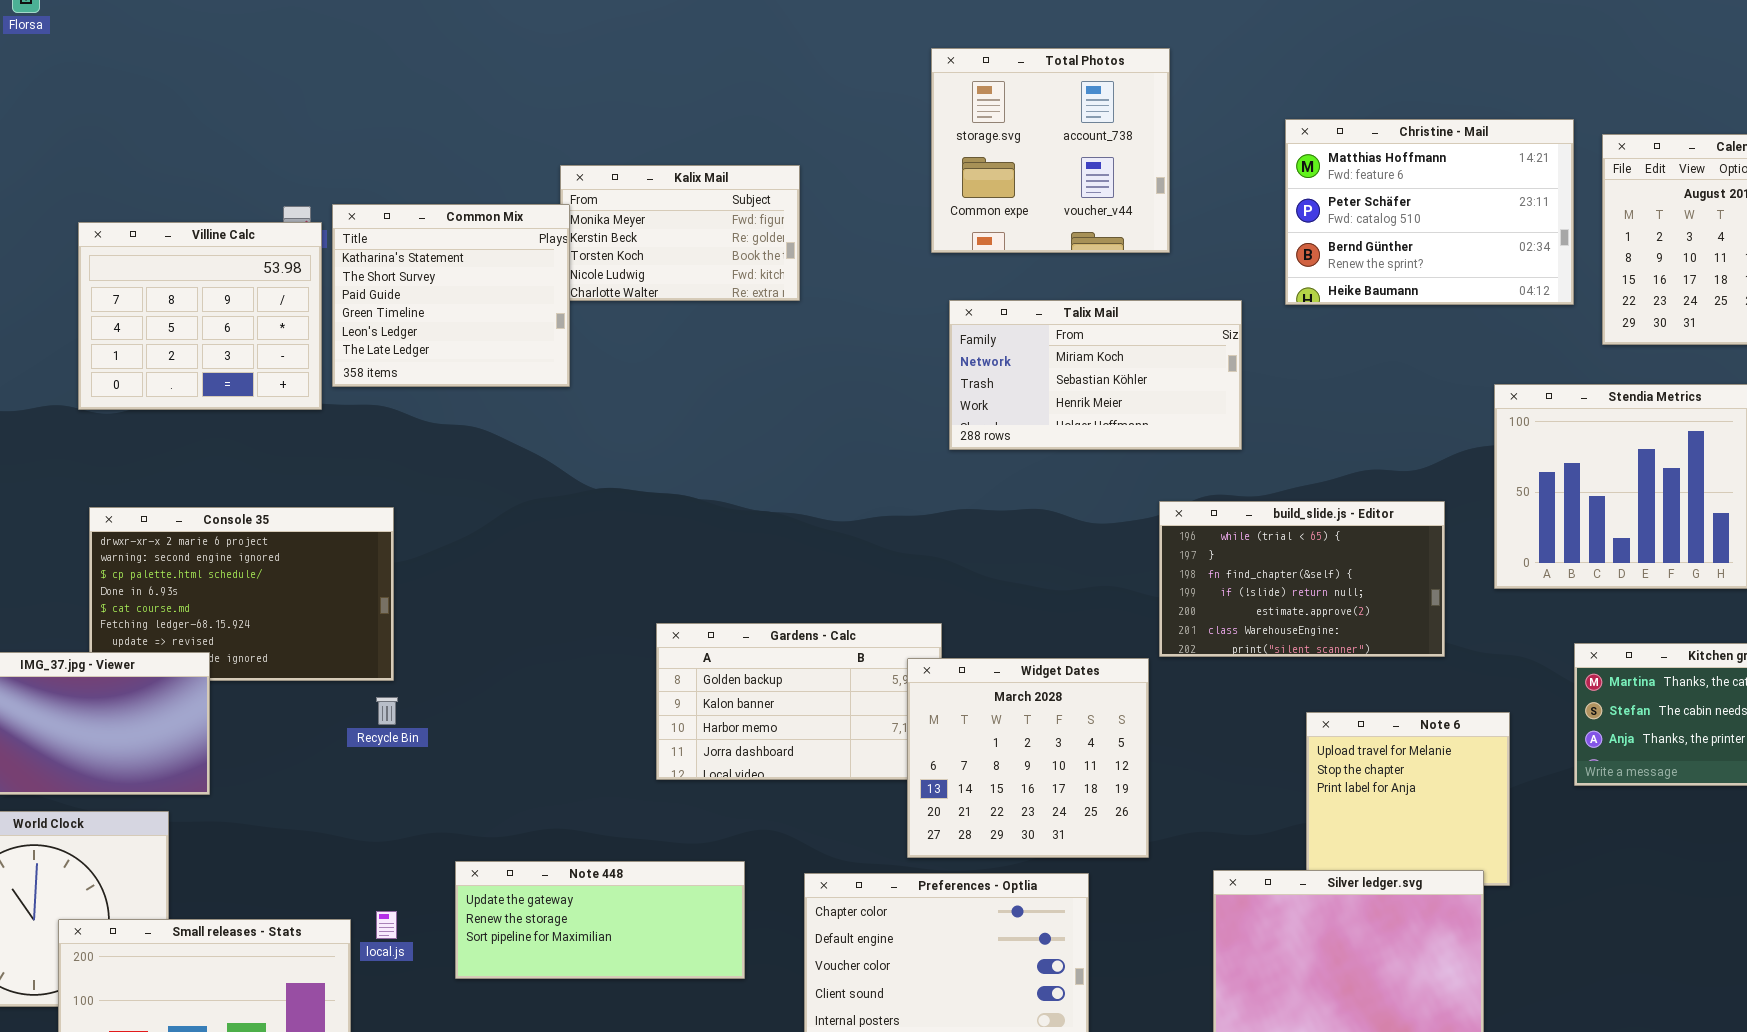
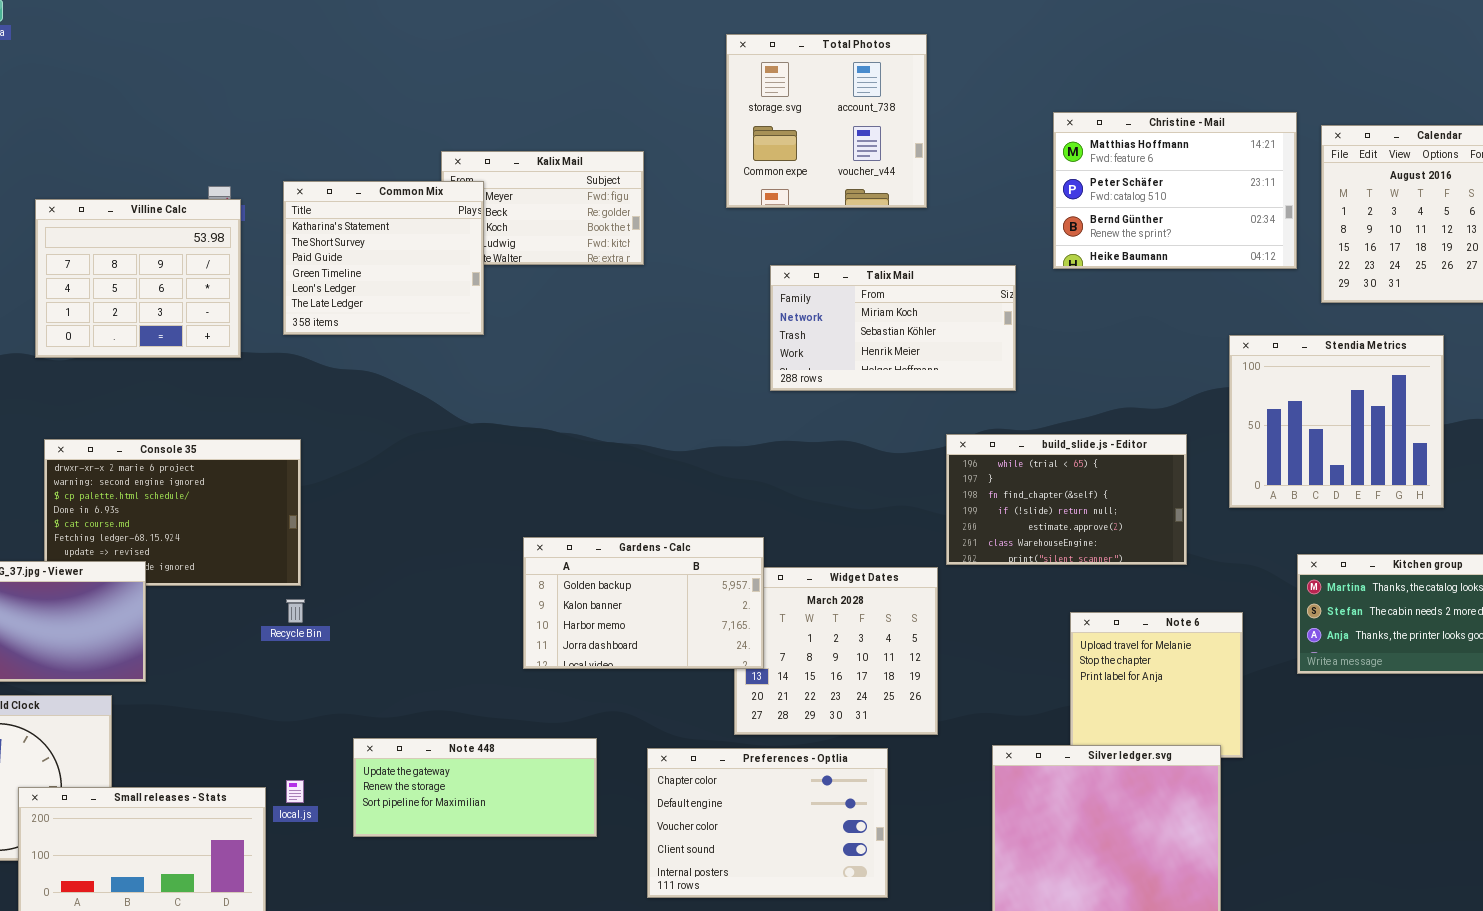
Total Photos: [931,48,1170,253] -> [726,34,927,208], moved
Common Mix: [332,204,570,387] -> [283,181,484,335], moved
Gardens - Calc: [656,623,942,780] -> [523,537,764,669], raised

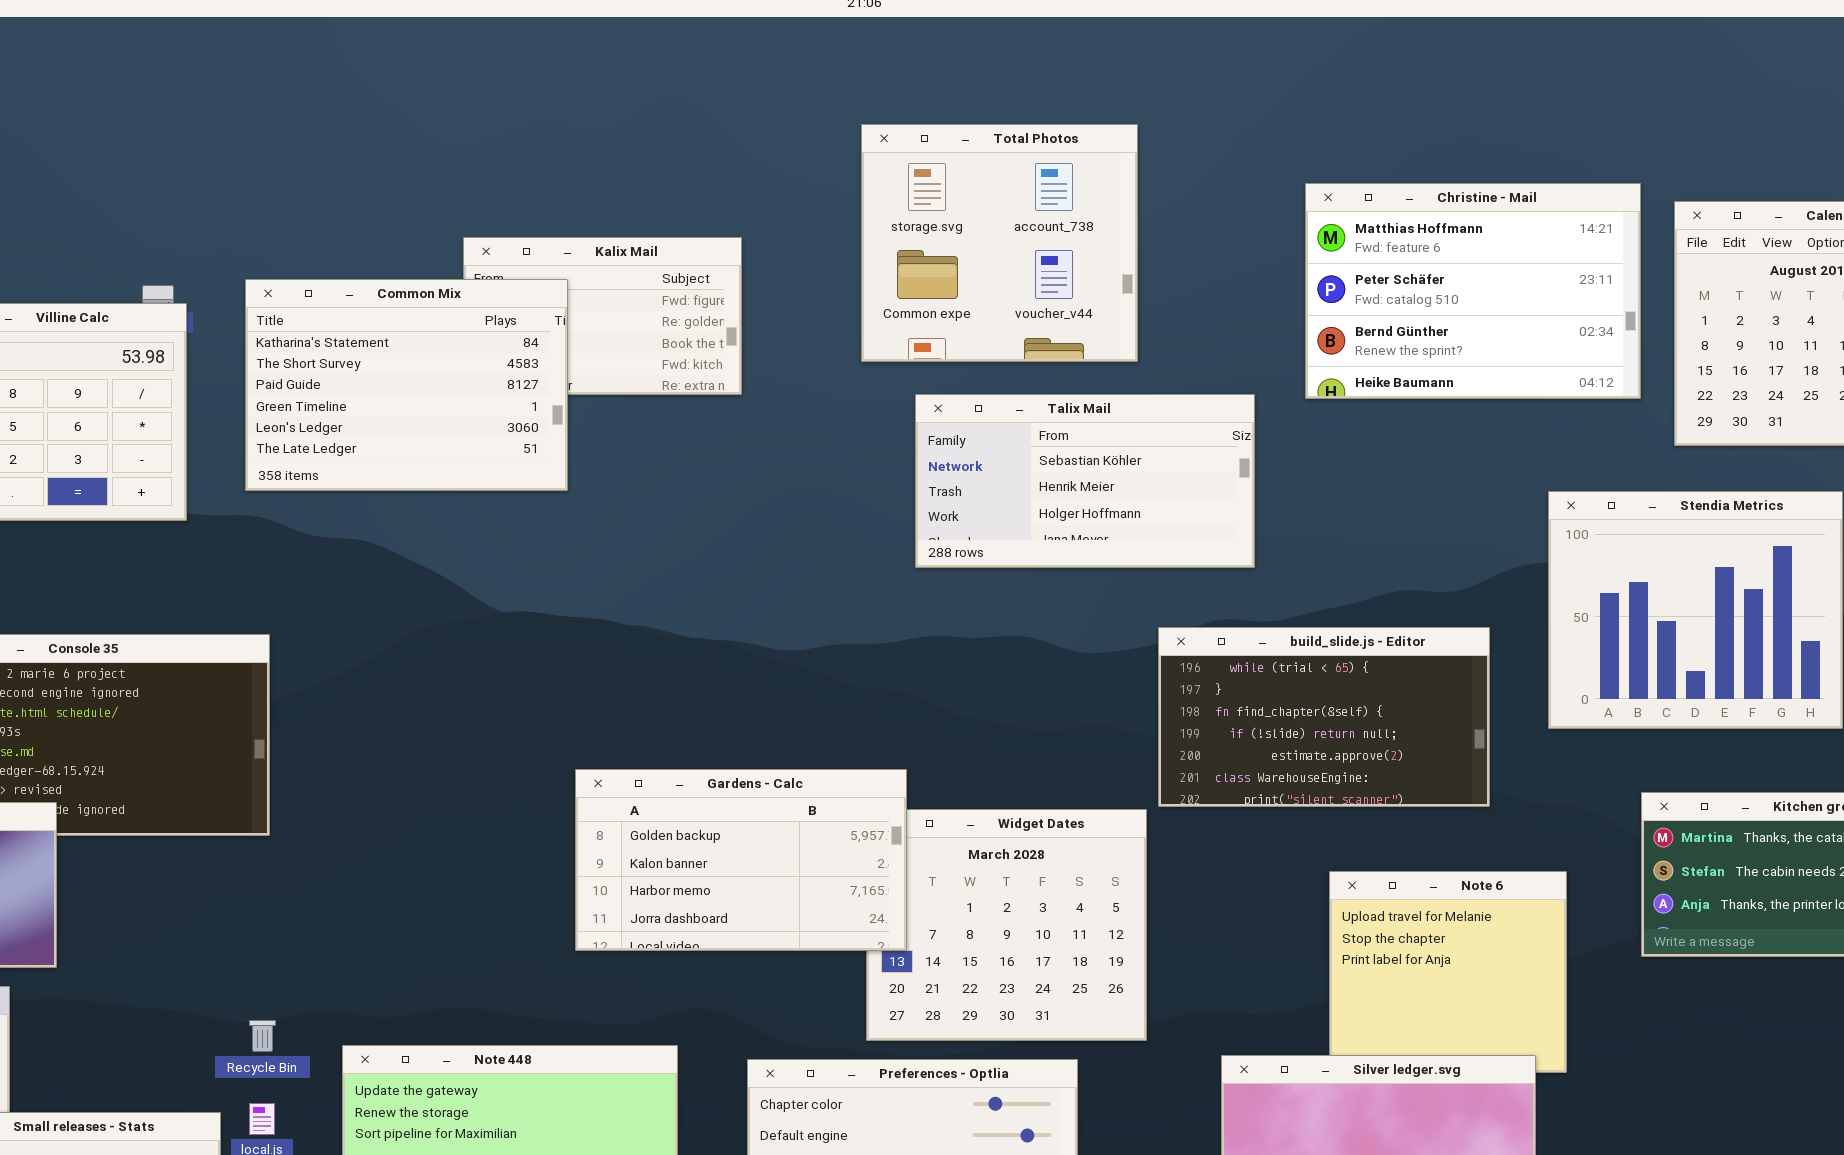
Total Photos: [726,34,927,208] -> [861,124,1138,362], moved
Common Mix: [283,181,484,335] -> [245,279,568,491], resized
Talix Mail: [770,265,1016,391] -> [915,394,1255,568], scrolled down 1 row
Recycle Bin: [286,599,305,623] -> [249,1020,276,1052], moved

